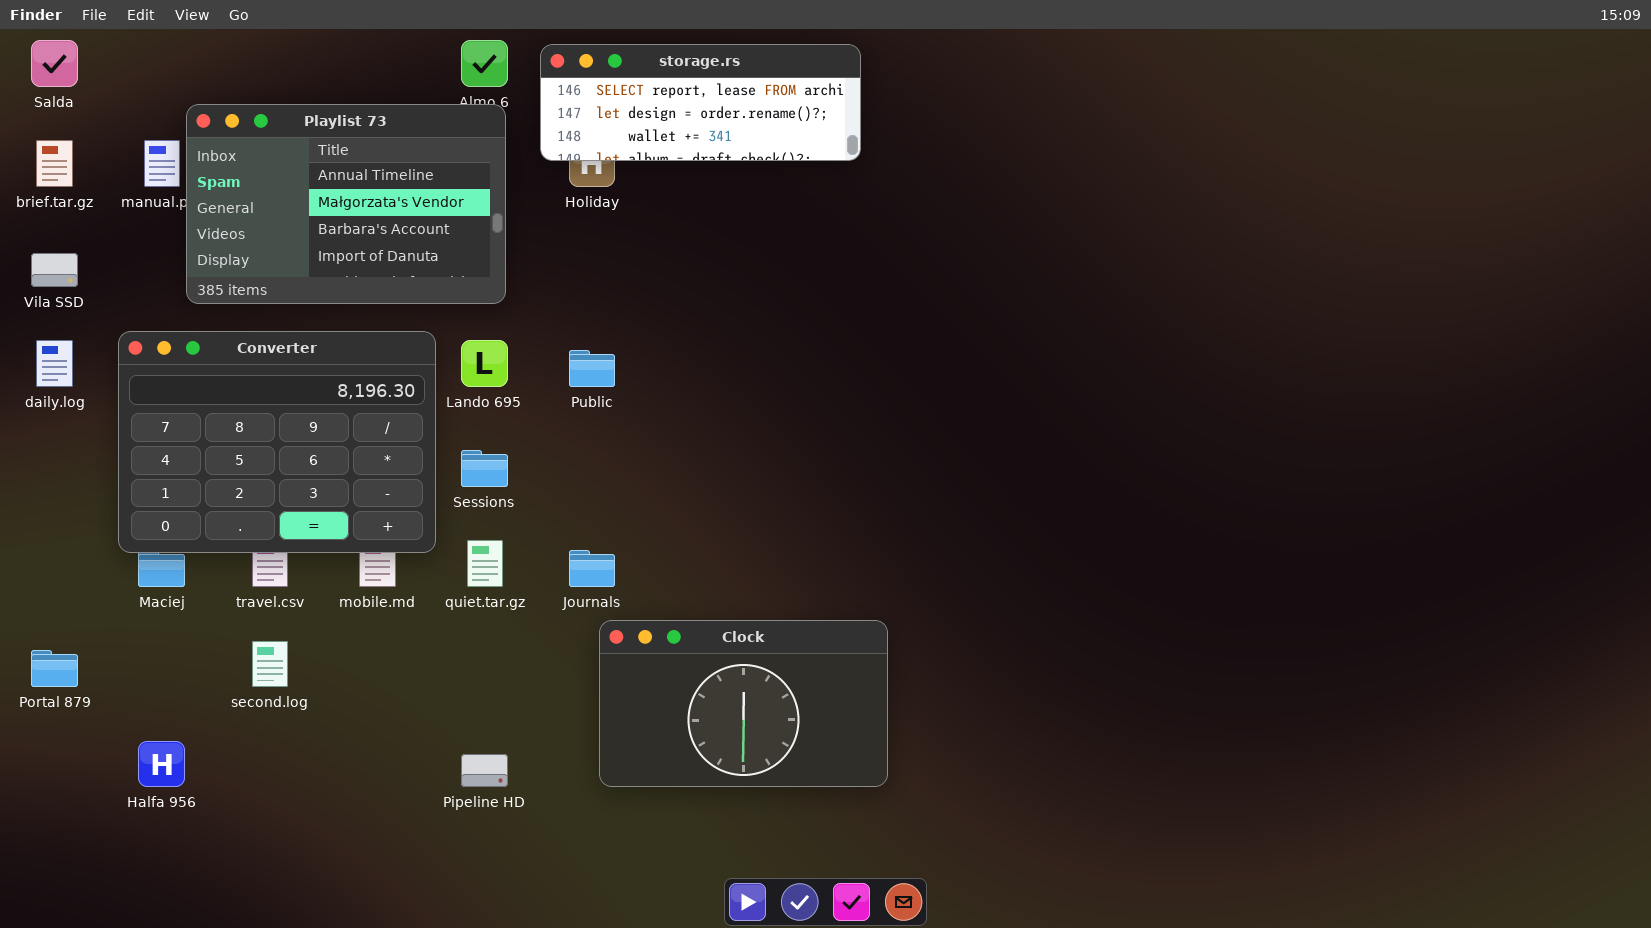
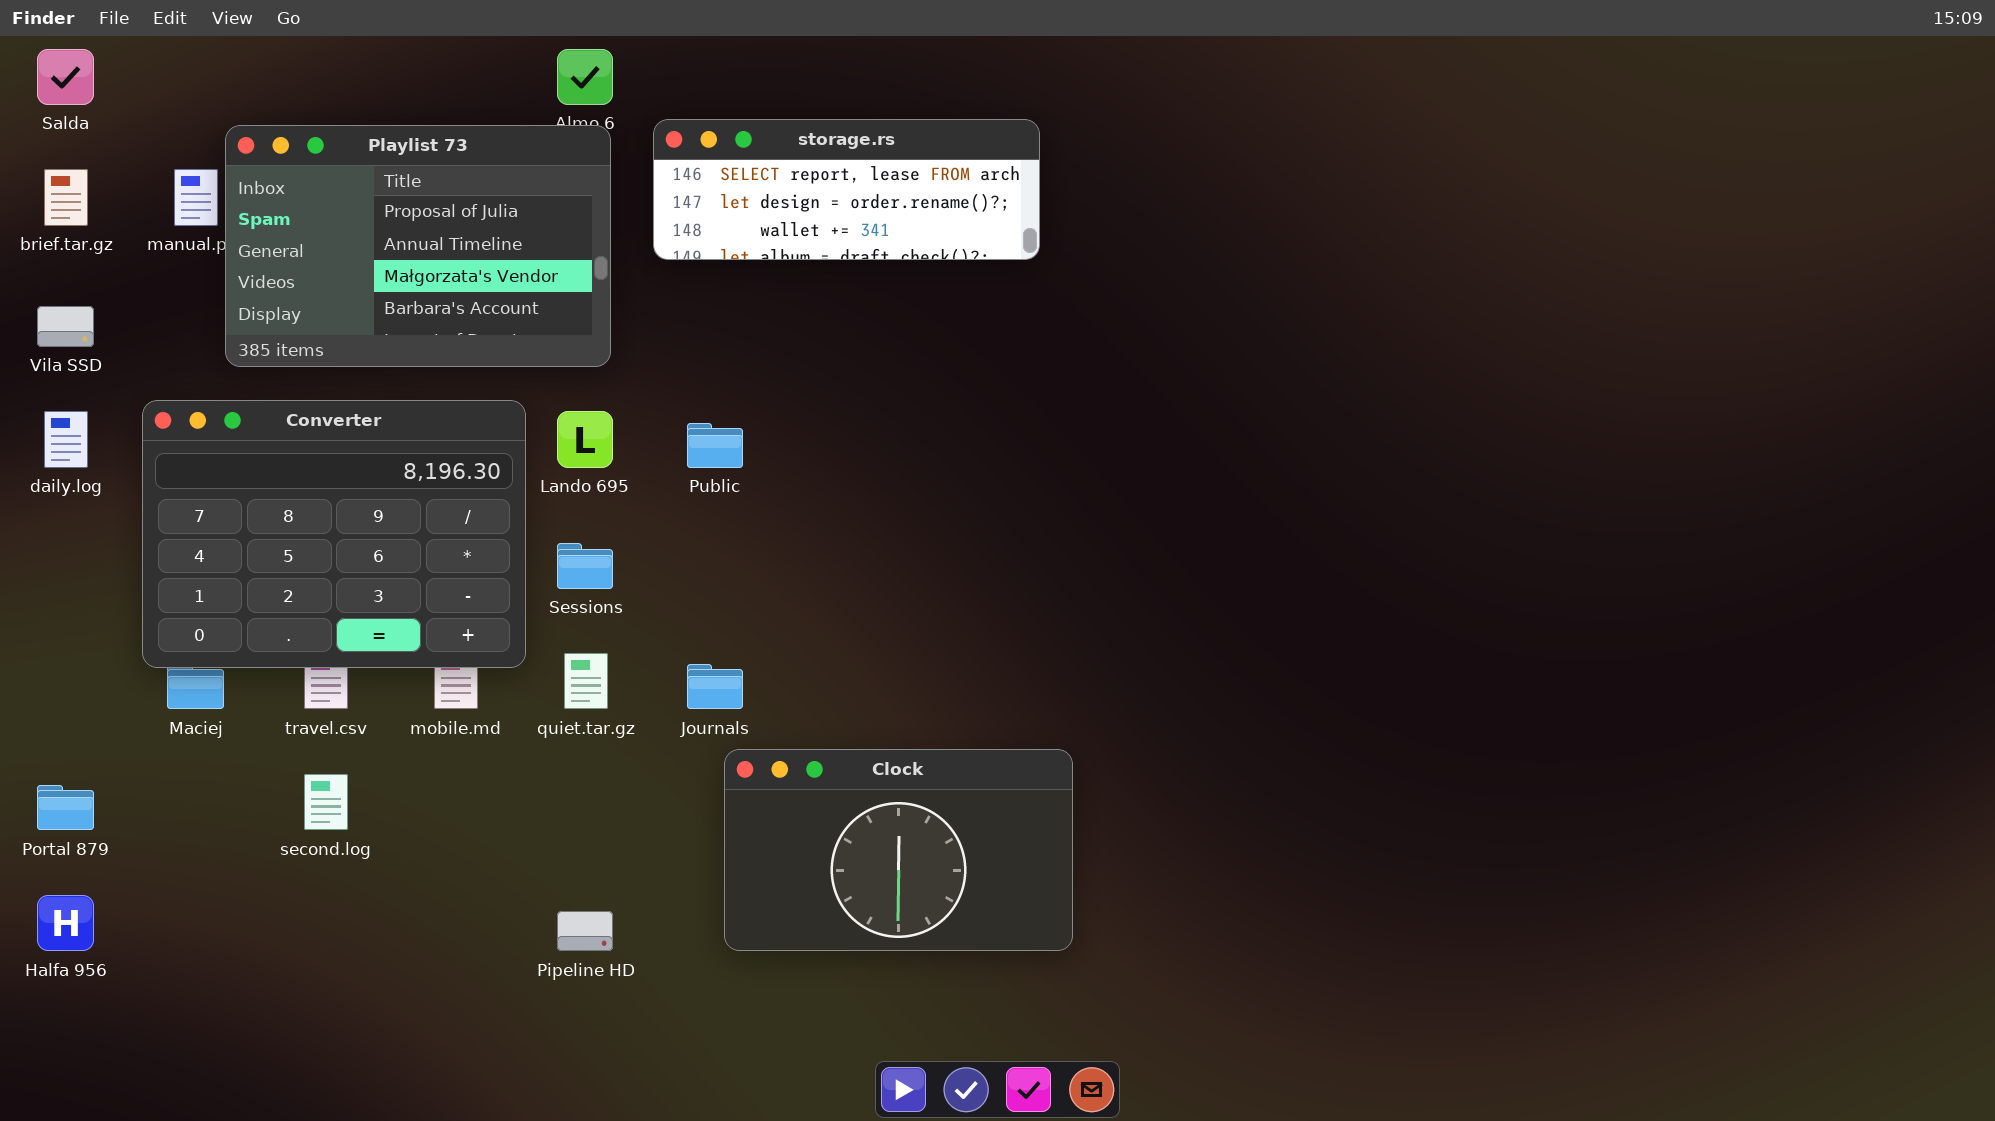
storage.rs: [540,44,861,161] -> [653,119,1040,260], moved
Playlist 73: [186,104,506,304] -> [225,125,611,367], scrolled up 1 row
Halfa 956: [138,741,185,787] -> [37,895,94,951], moved

